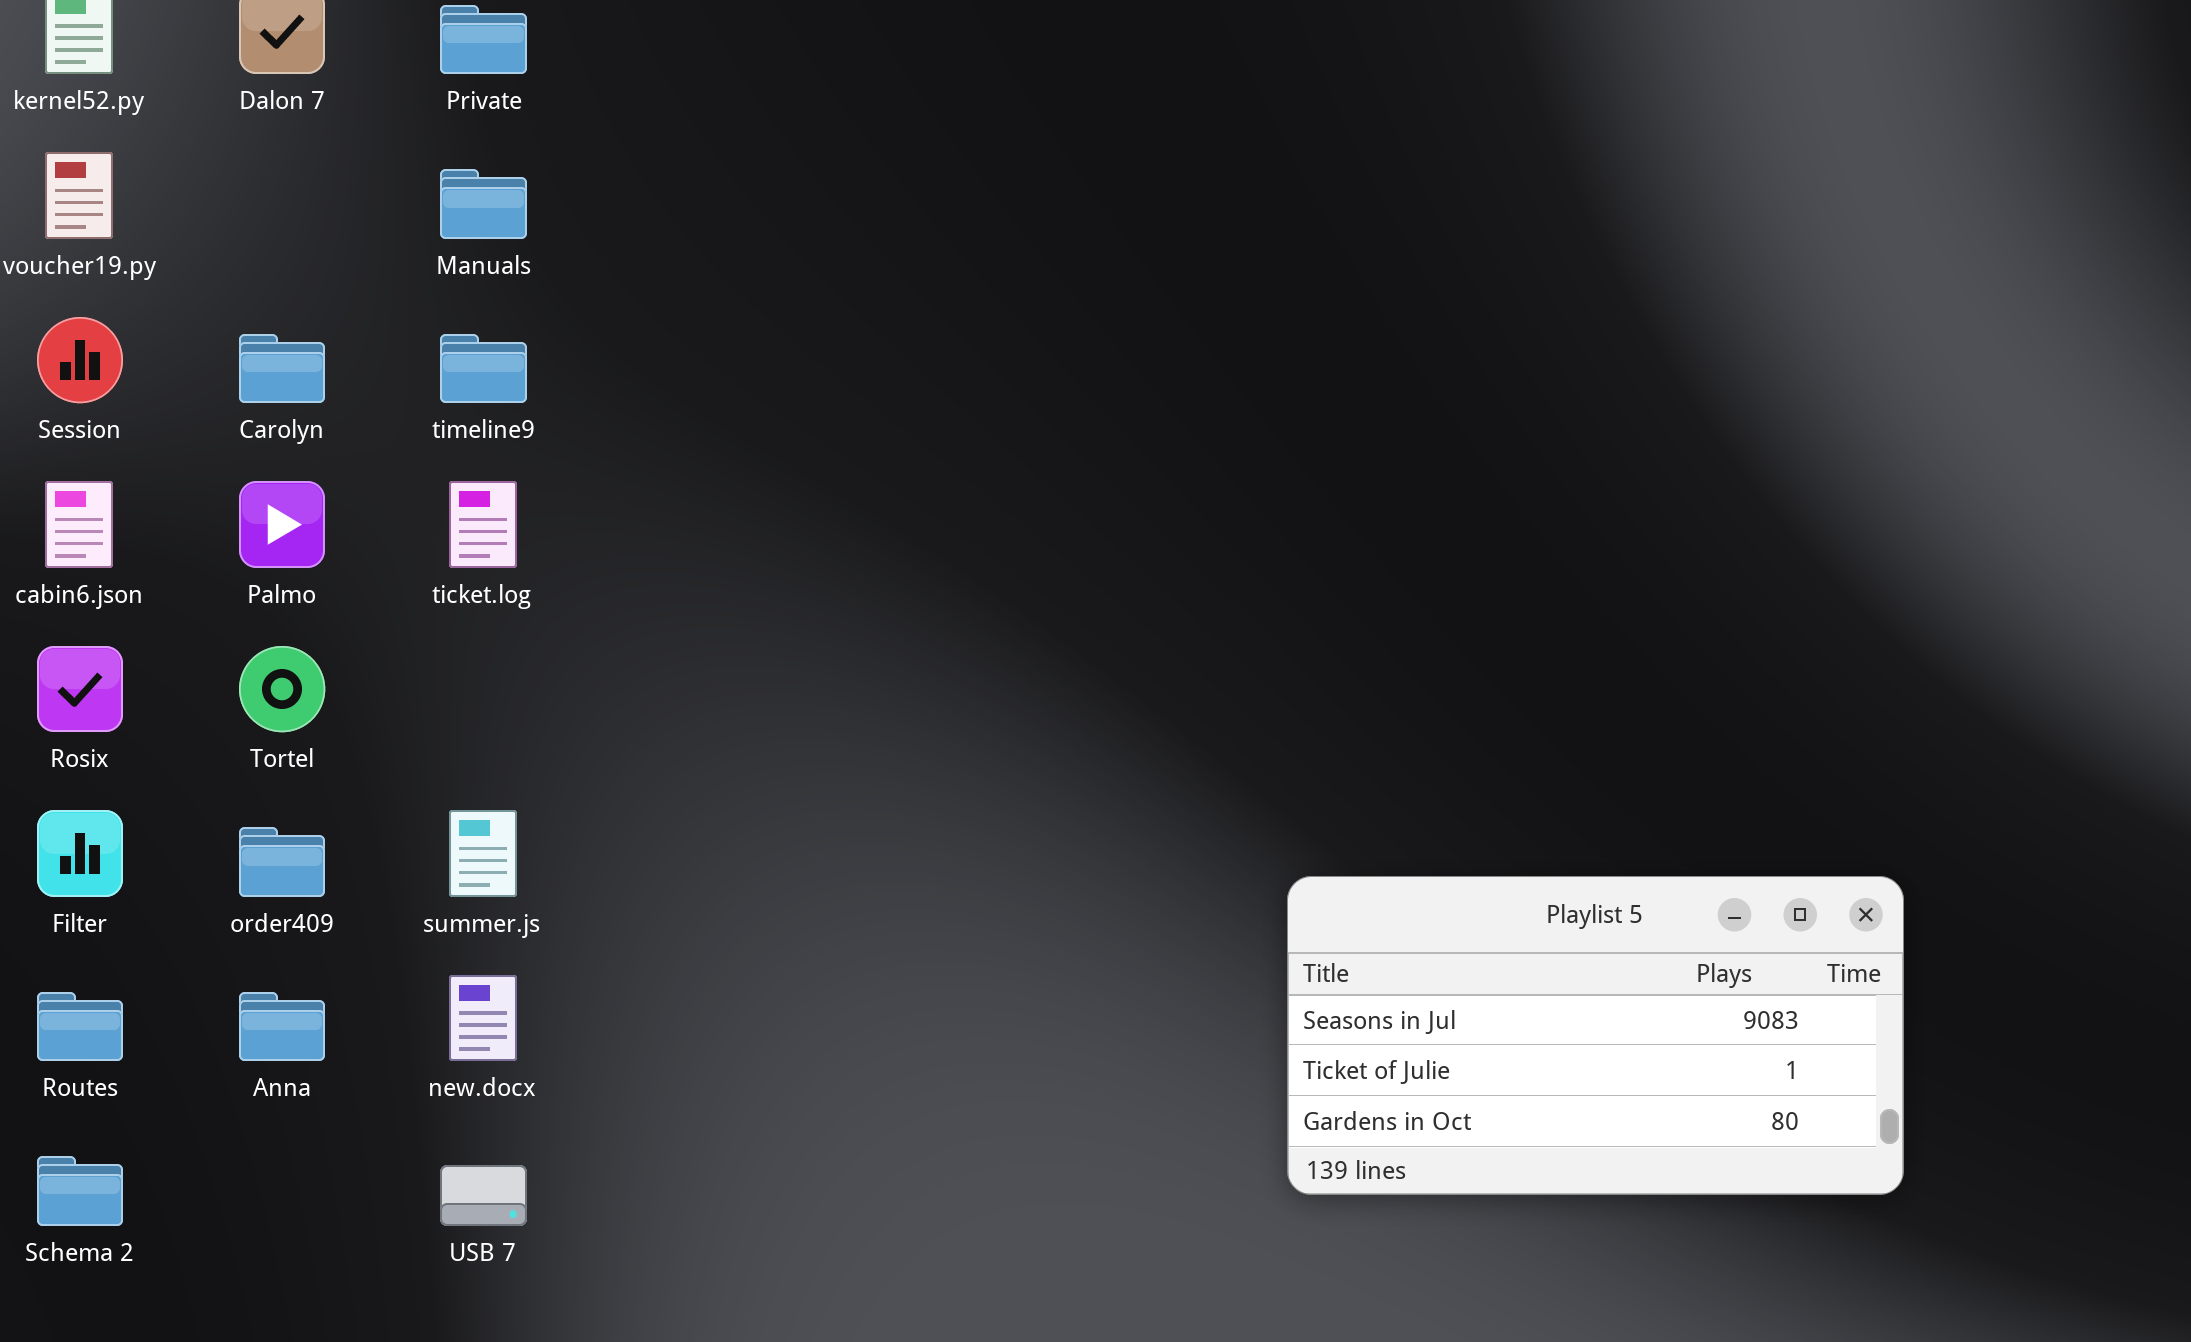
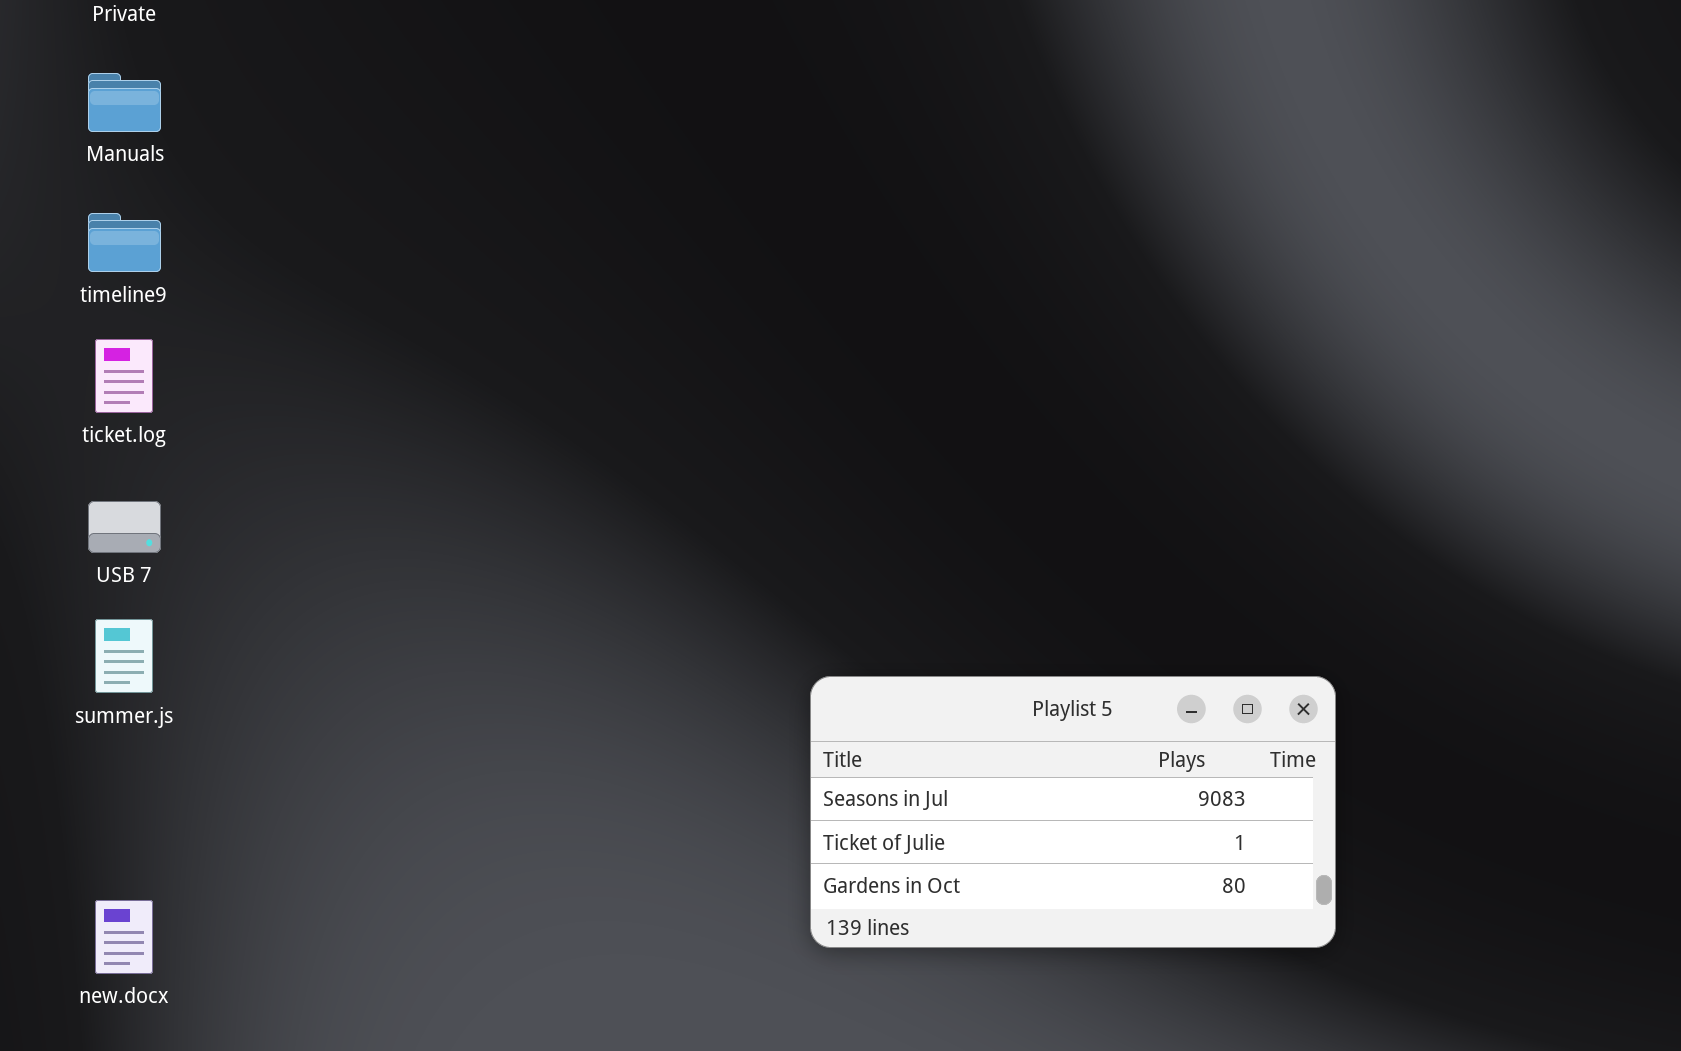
new.docx: [449,975,517,1061] -> [95,900,153,974], moved
USB 7: [440,1165,527,1226] -> [88,501,161,553], moved

